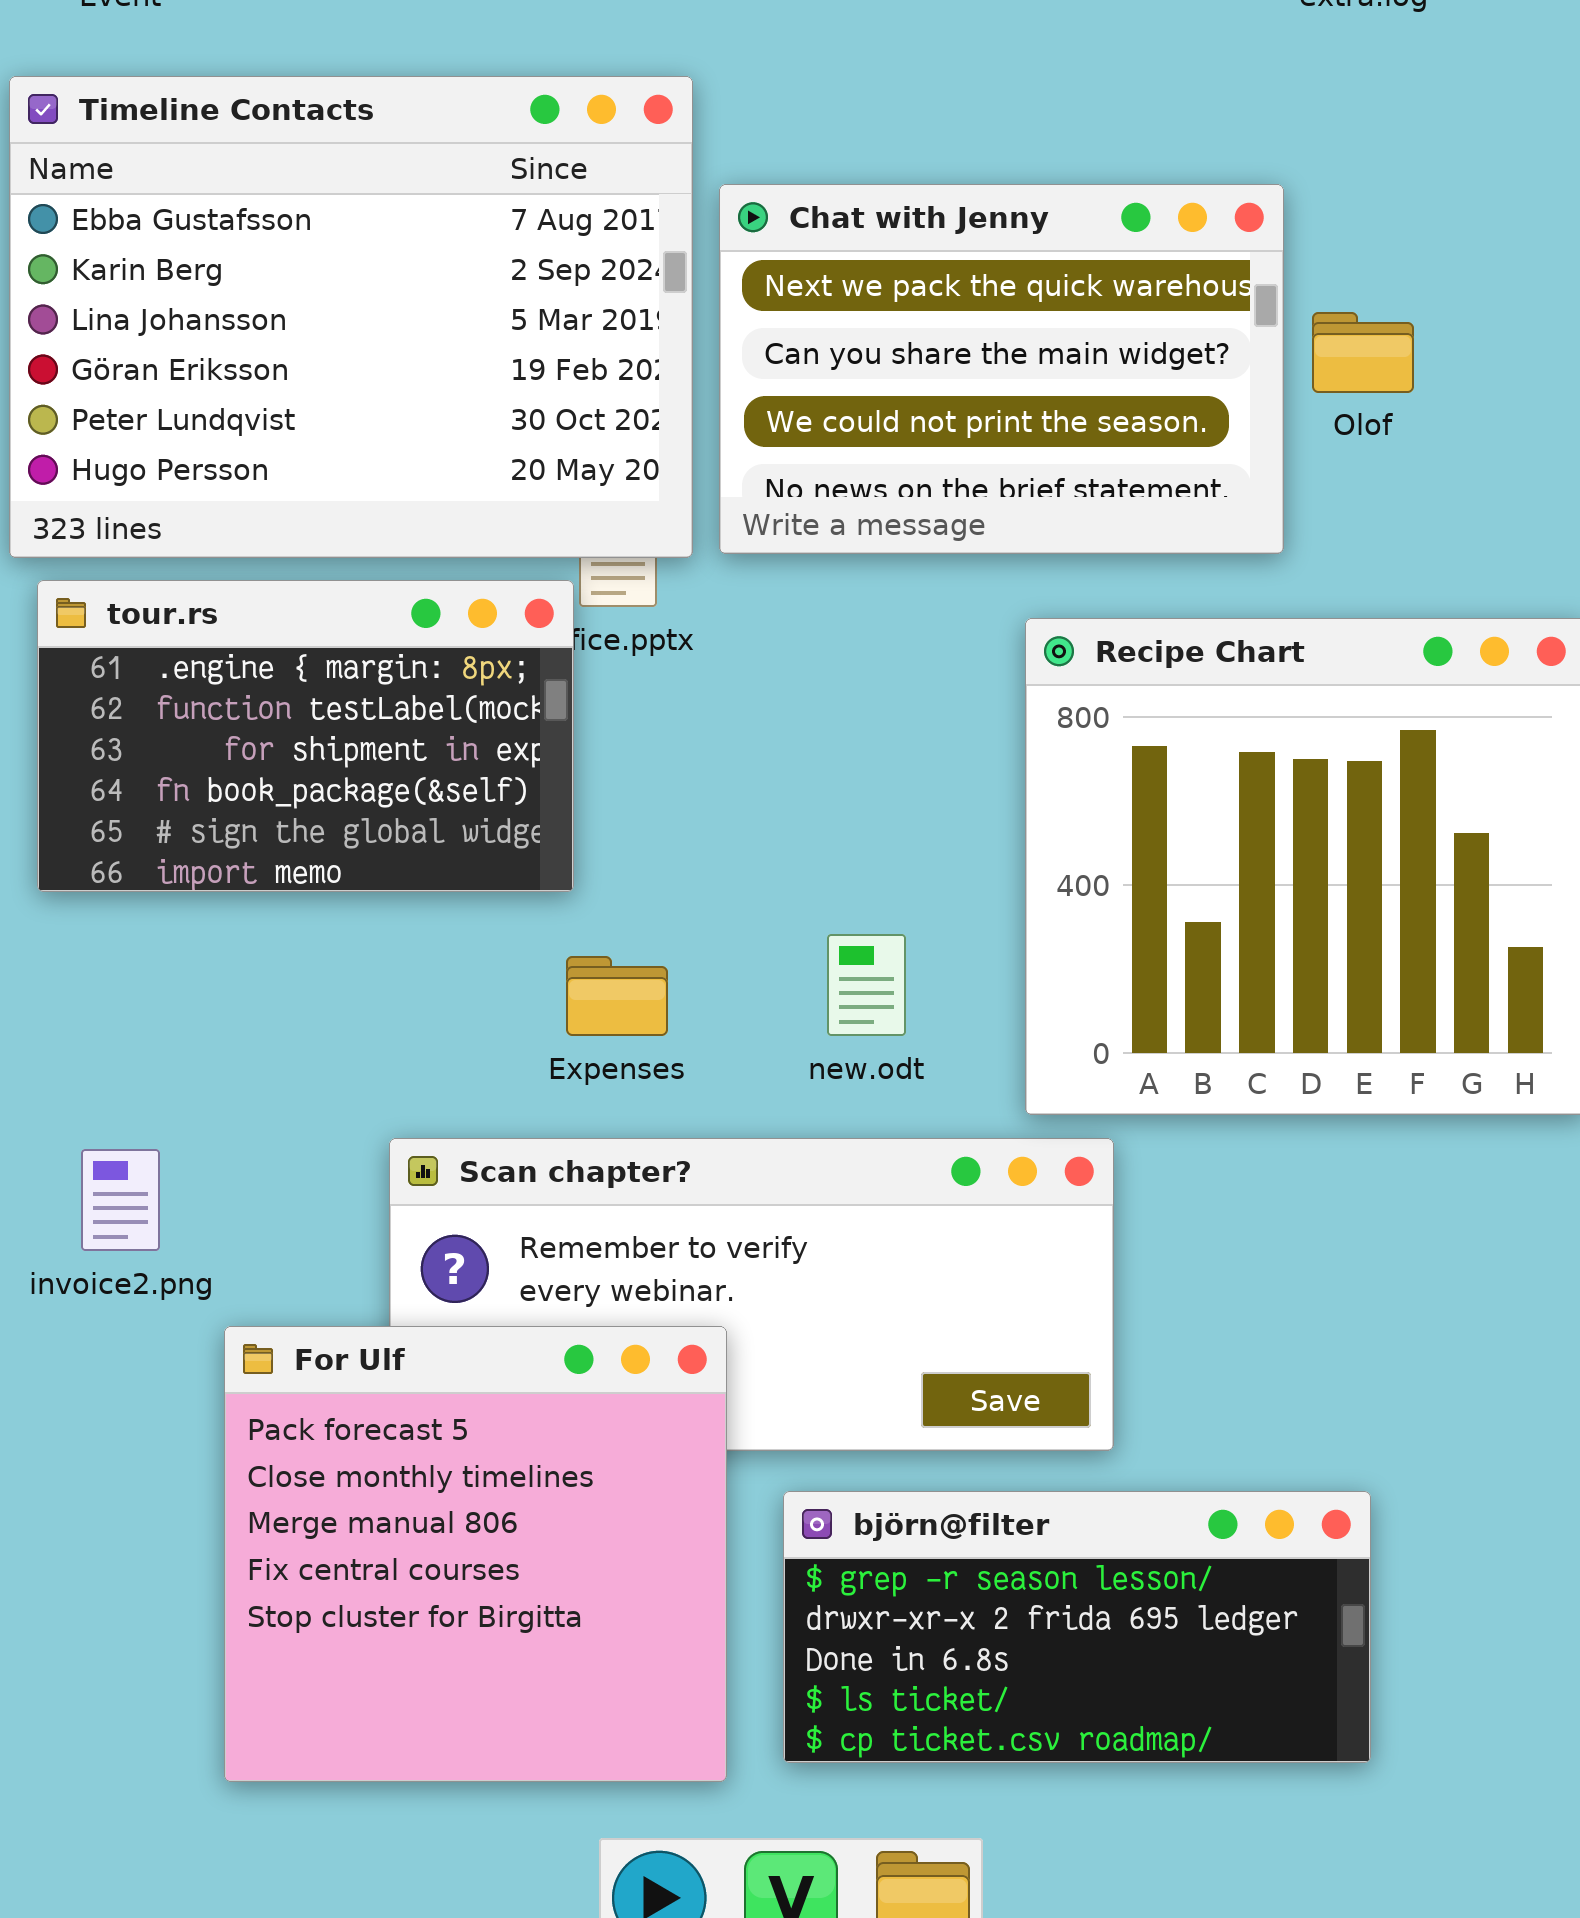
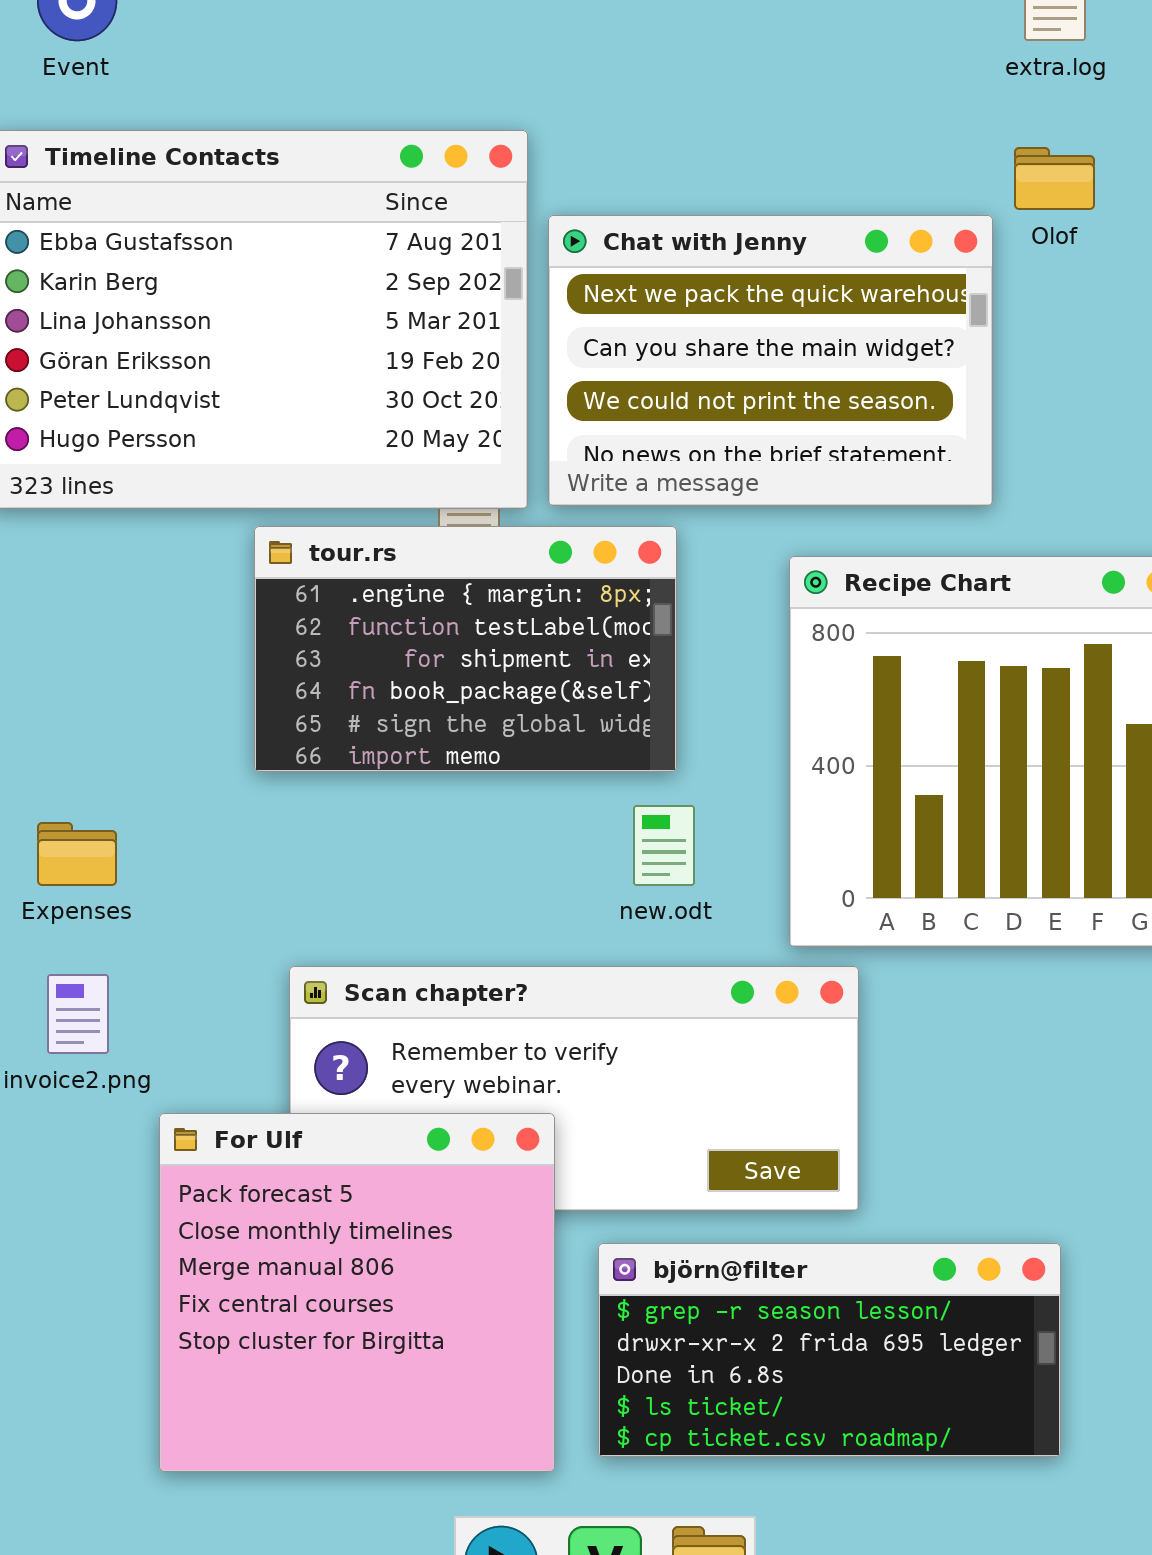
Olof: [1312,312,1414,393] -> [1014,147,1095,210], moved
tour.rs: [37,580,574,892] -> [254,526,677,772], moved
Expenses: [566,956,668,1036] -> [37,822,117,886], moved

